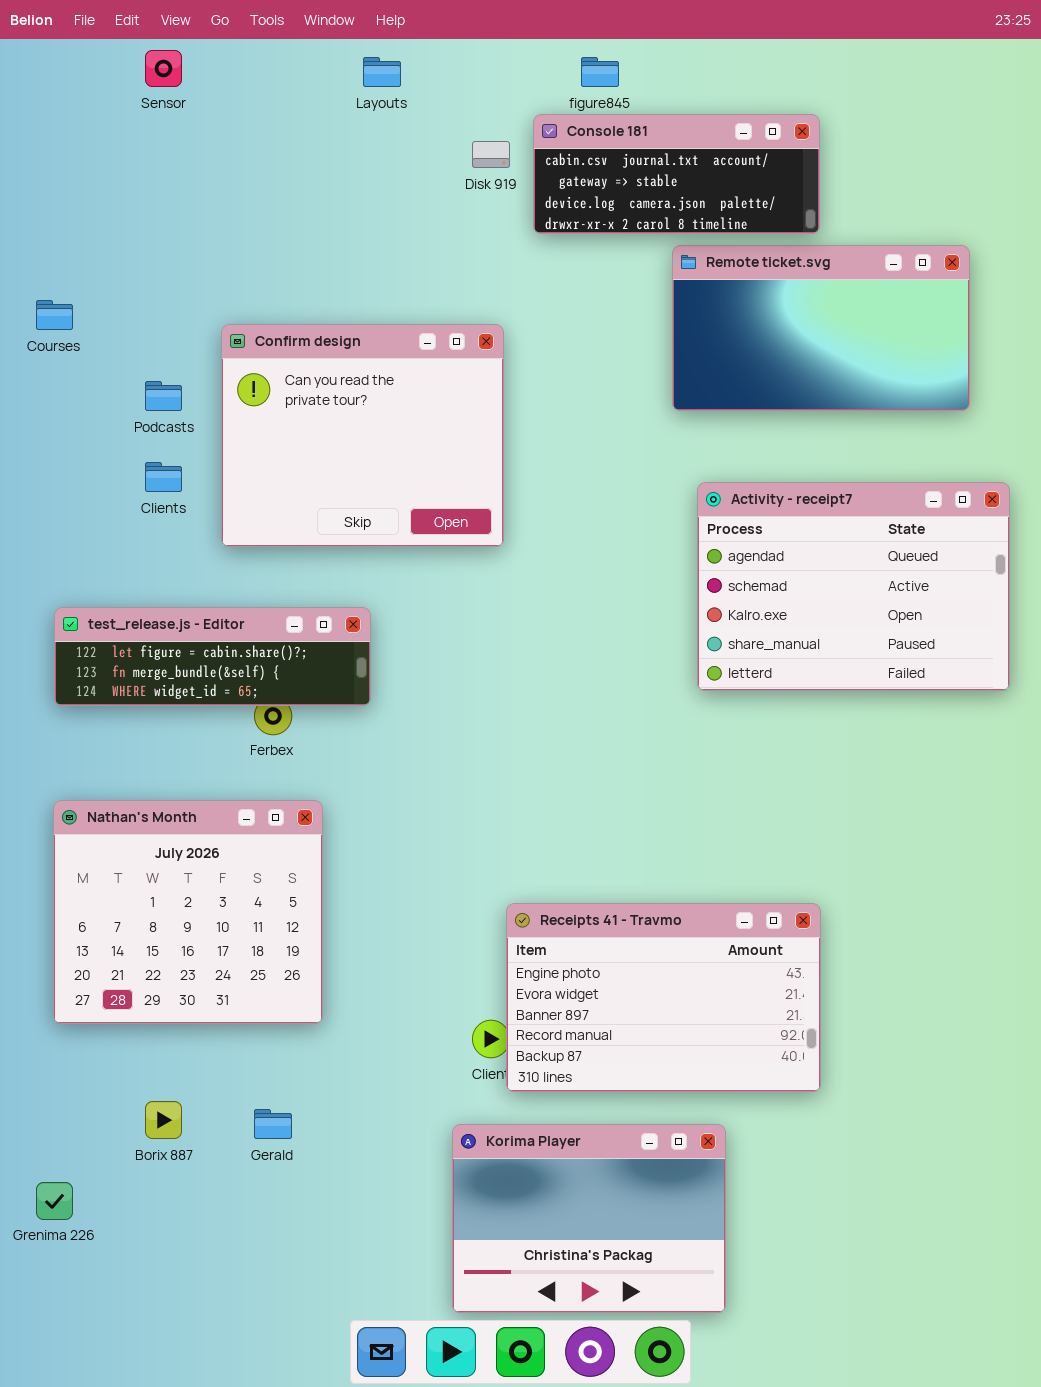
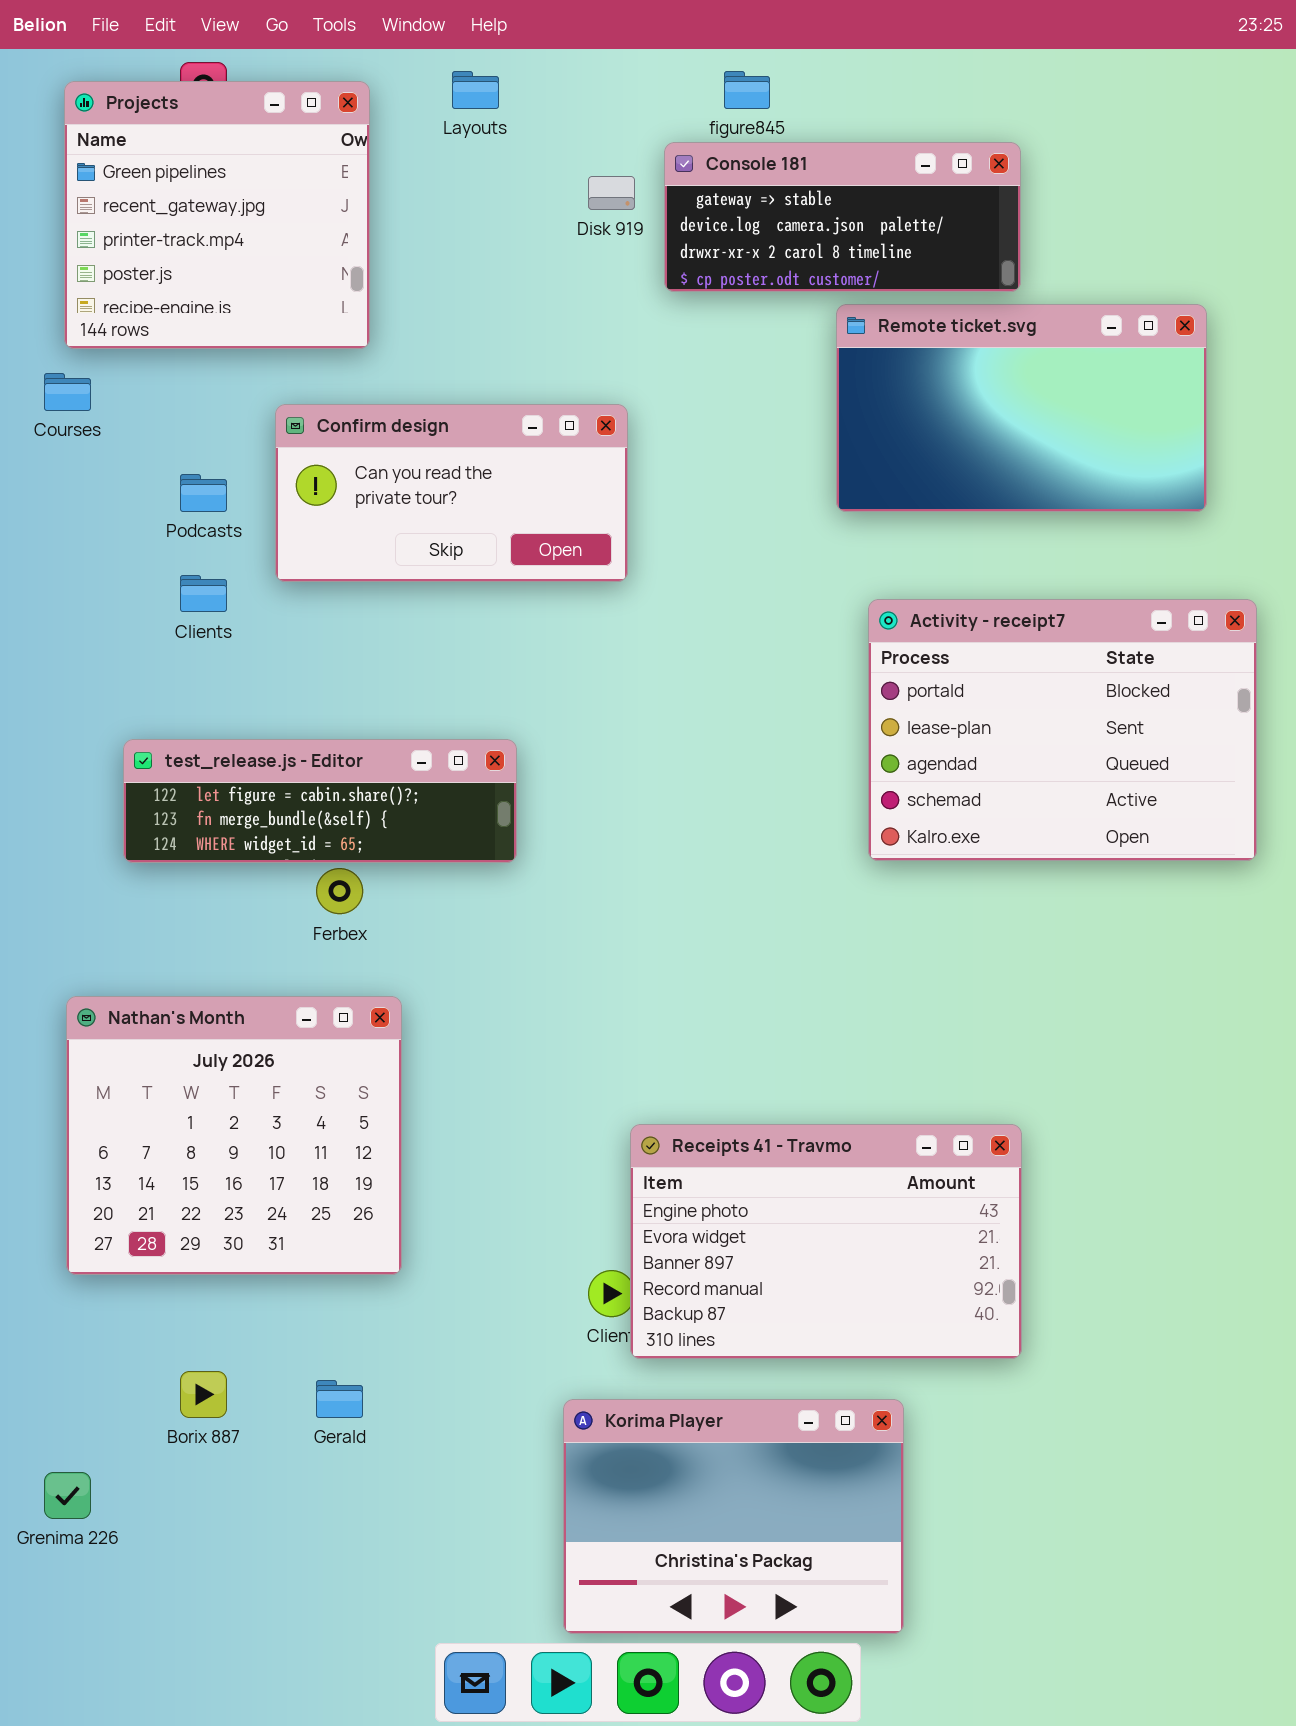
Projects: none -> [64,81,370,349], opened
Console 181: [533,114,820,234] -> [664,142,1021,292], scrolled down 1 row
Confirm design: [221,324,504,547] -> [275,404,628,582], resized
Activity - receipt7: [697,482,1010,691] -> [868,599,1257,861], scrolled up 2 rows
test_release.js - Editor: [54,607,371,706] -> [123,739,517,863], moved

